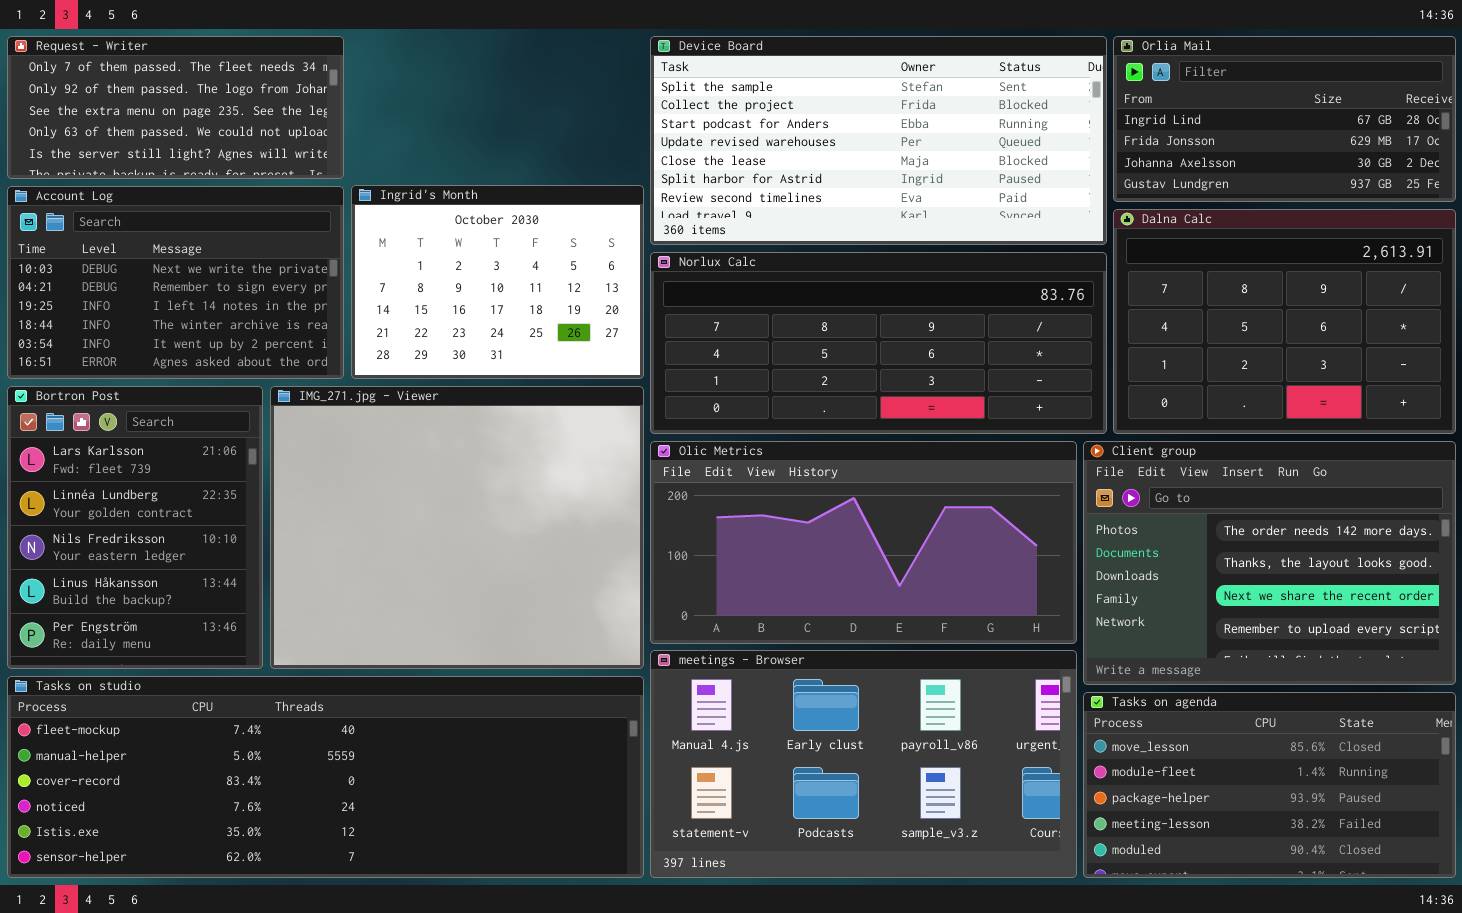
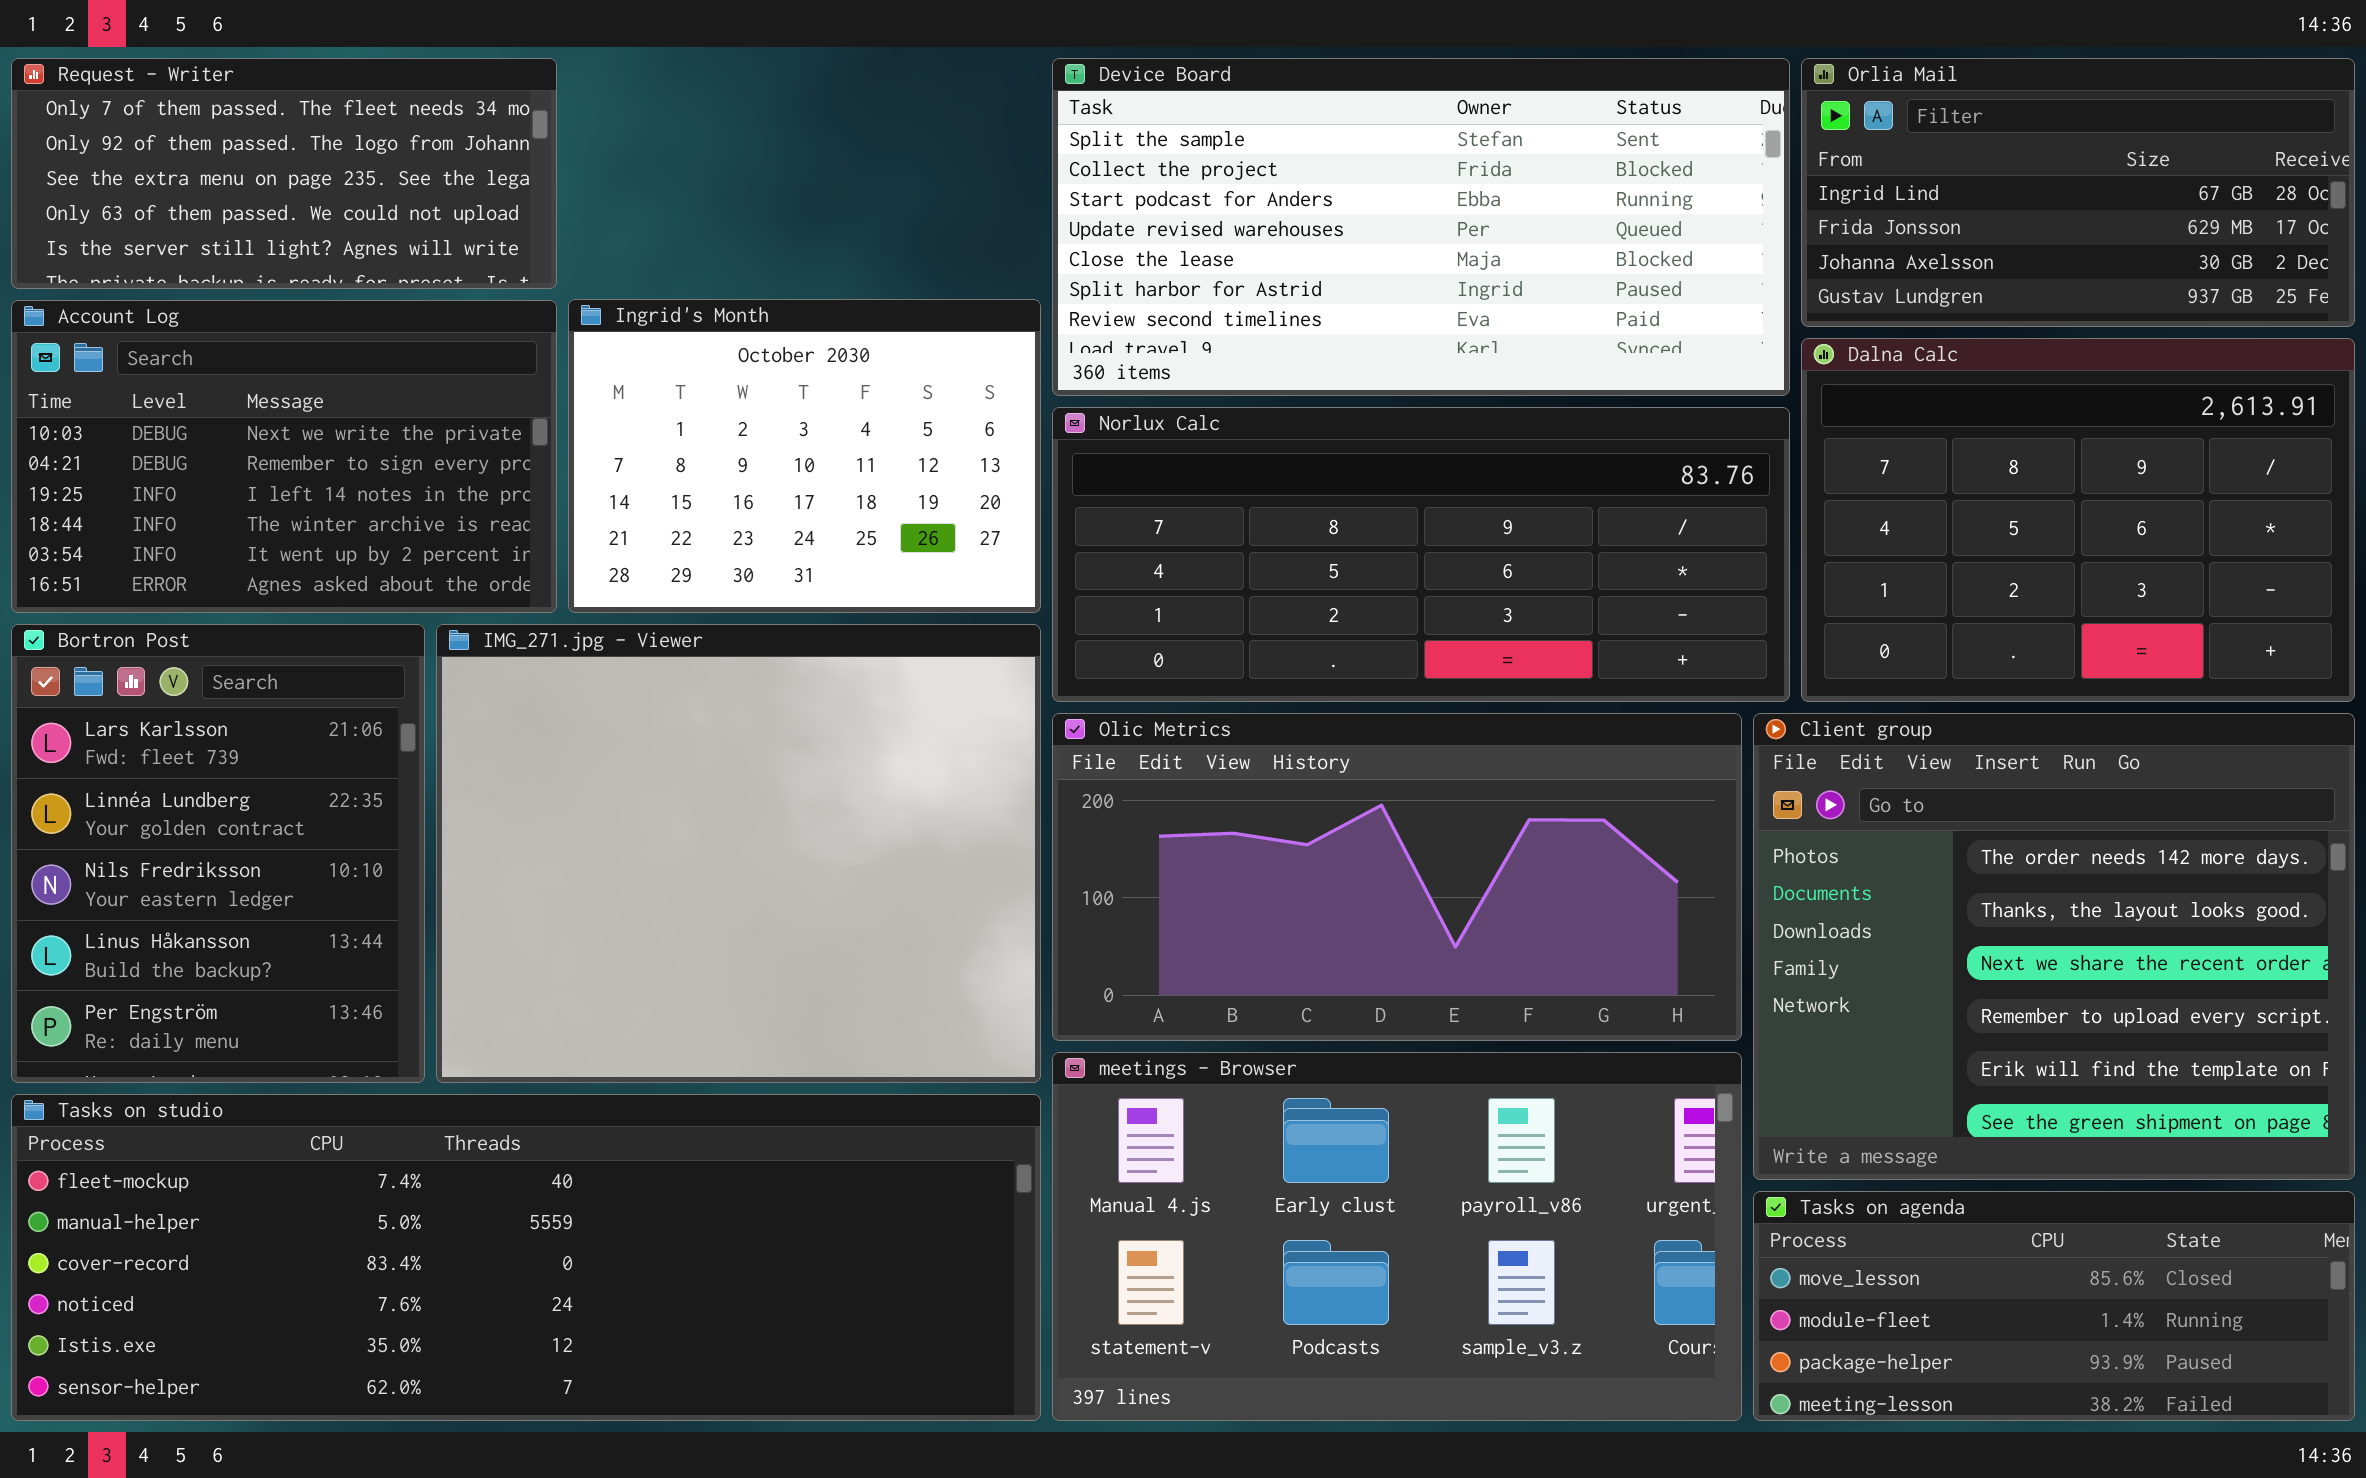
Client group: [1083,441,1456,685] -> [1753,713,2355,1180], resized
Tasks on agenda: [1083,692,1456,878] -> [1753,1191,2355,1421], resized

